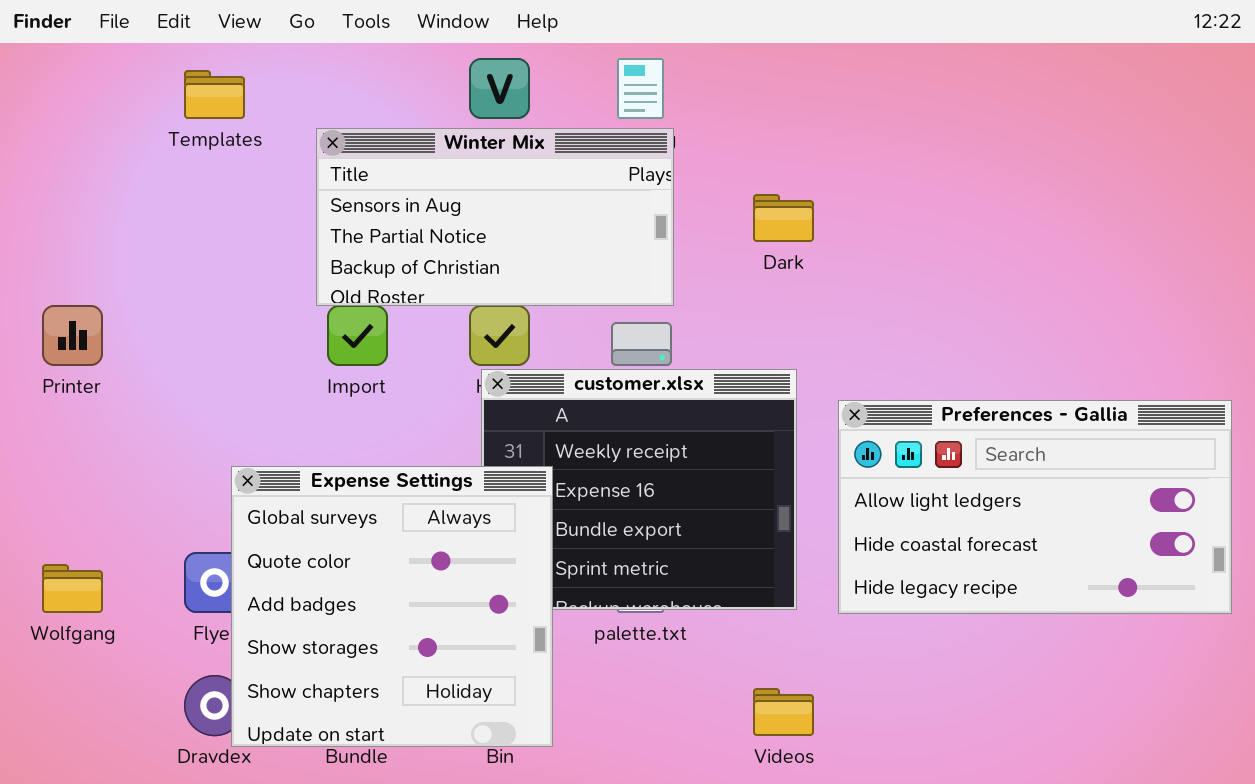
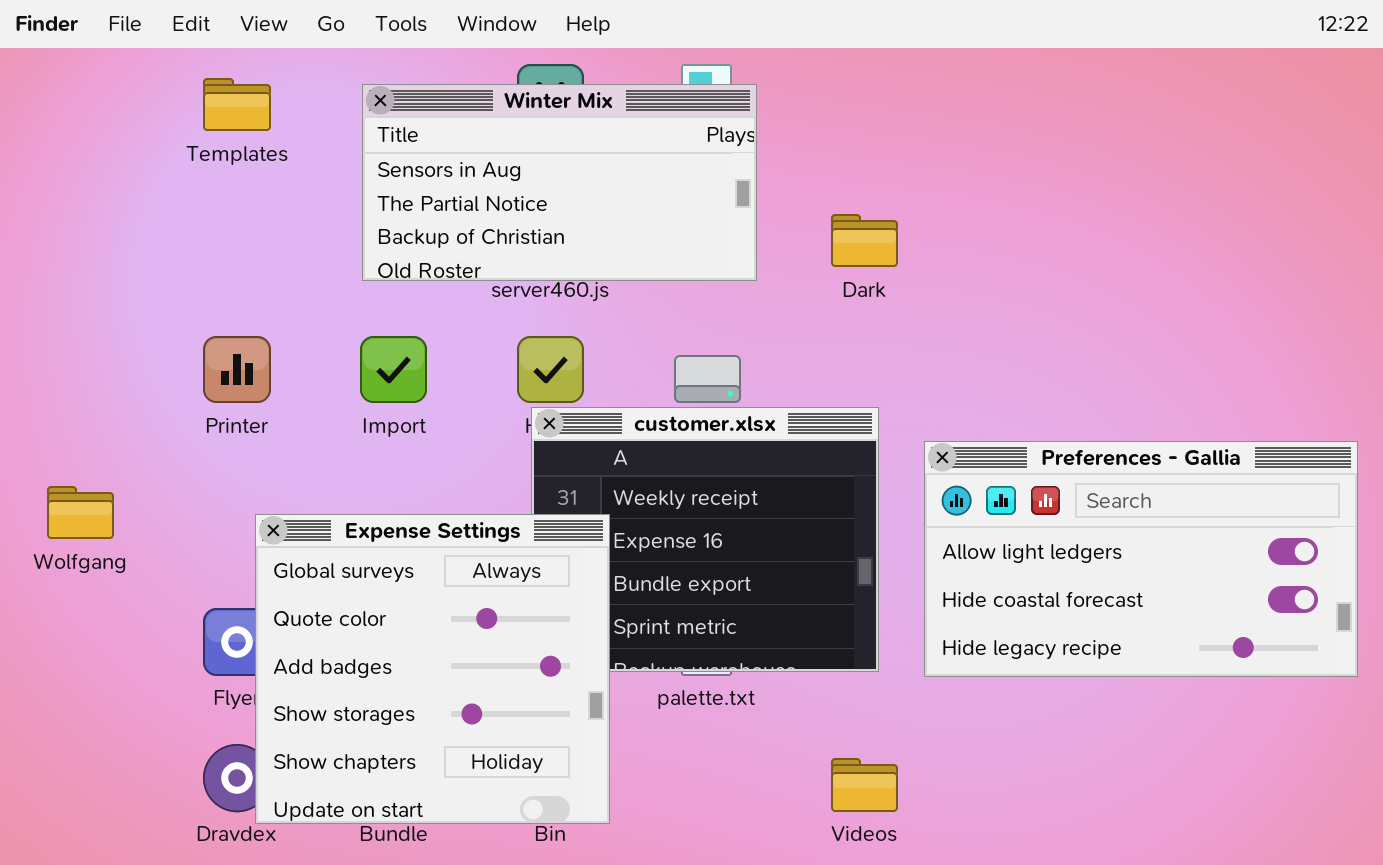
Winter Mix: [316,128,674,306] -> [362,84,757,281], moved
Printer: [42,305,103,366] -> [203,336,271,403], moved
Wolfgang: [42,564,103,613] -> [47,486,114,539], moved

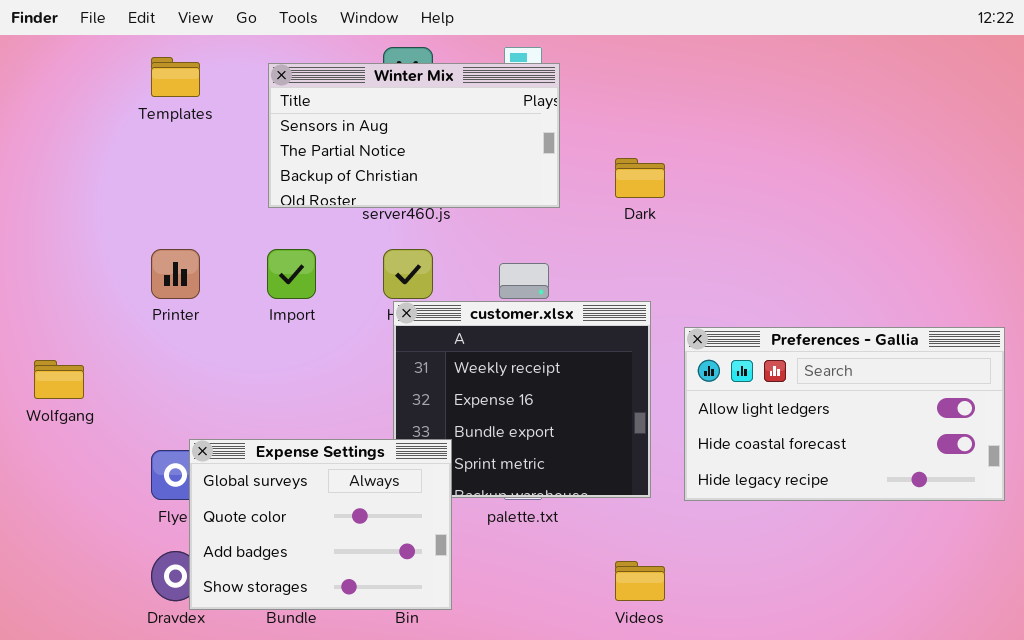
Expense Settings: [255,514,610,824] -> [189,439,452,610], resized

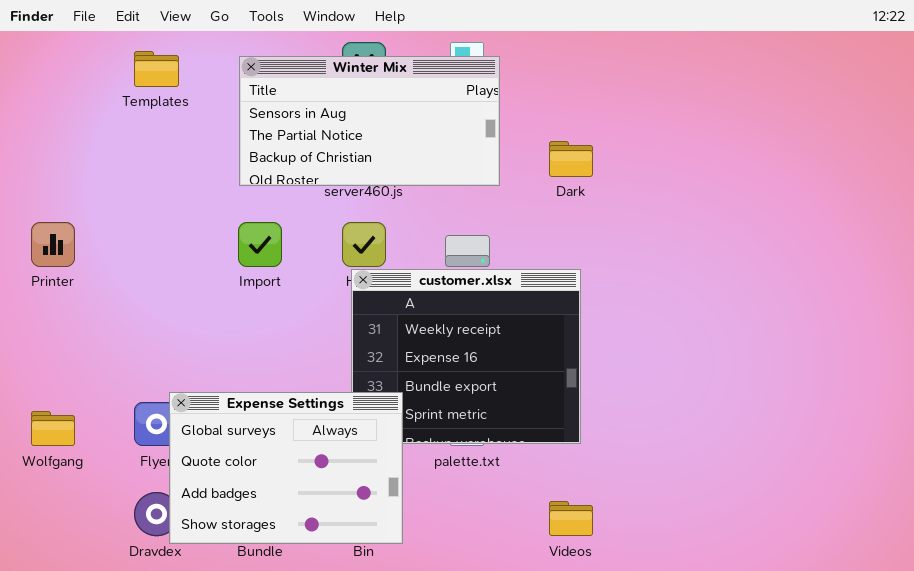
Printer: [151,249,200,299] -> [31,222,75,267], moved
Preferences - Gallia: [684,327,1005,501] -> none, closed
Wolfgang: [34,360,84,399] -> [31,411,75,446], moved

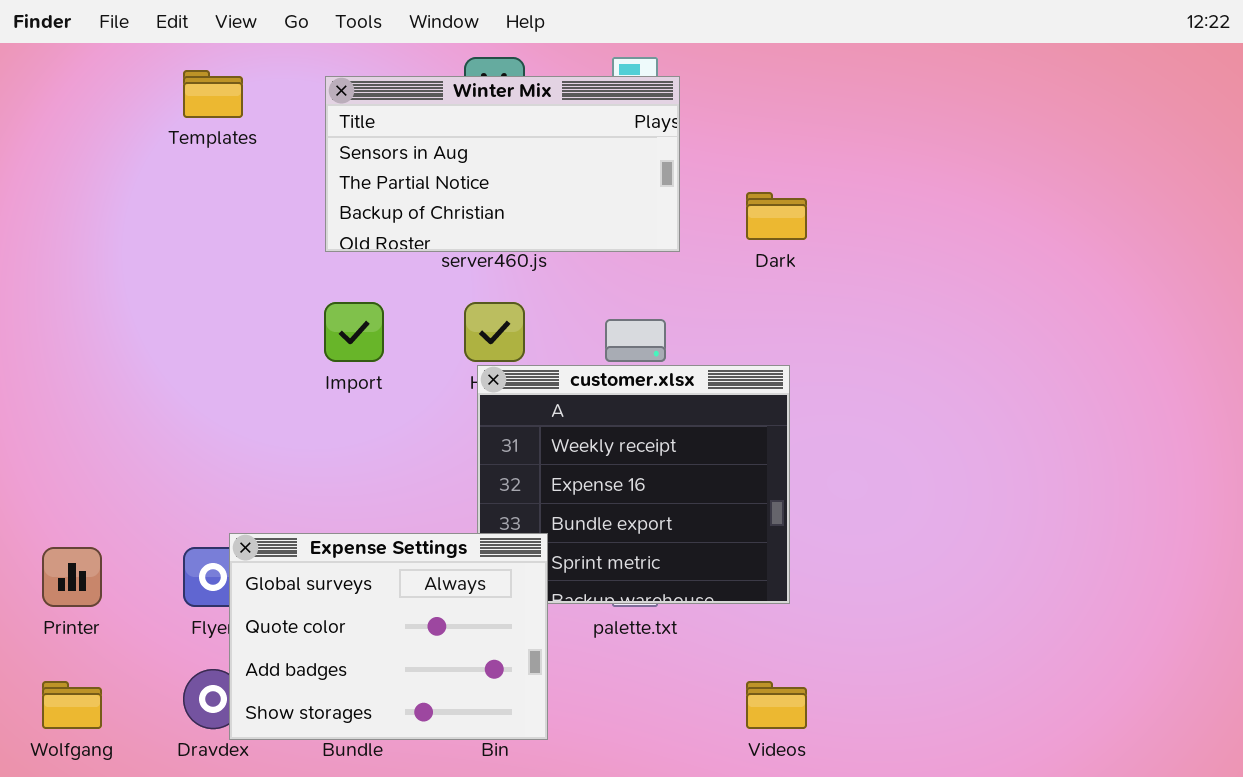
Printer: [31,222,75,267] -> [42,547,102,607], moved
Wolfgang: [31,411,75,446] -> [42,681,102,729], moved

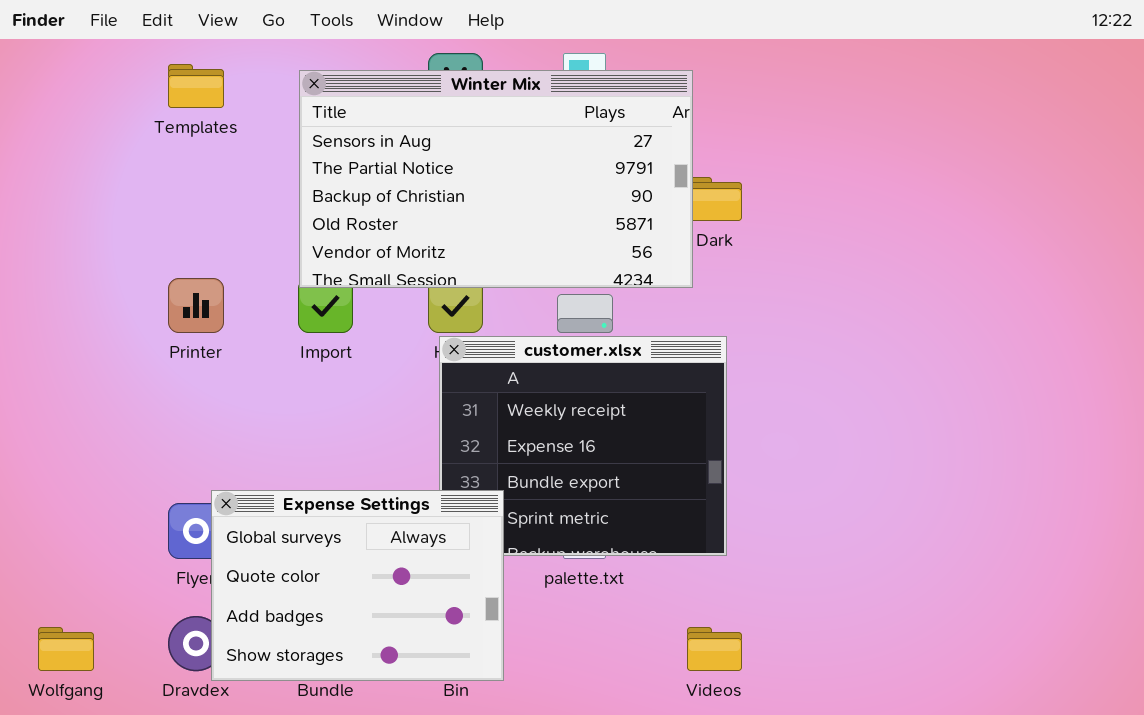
Winter Mix: [325,76,680,252] -> [299,70,693,288], resized
Printer: [42,547,102,607] -> [168,278,224,333], moved

